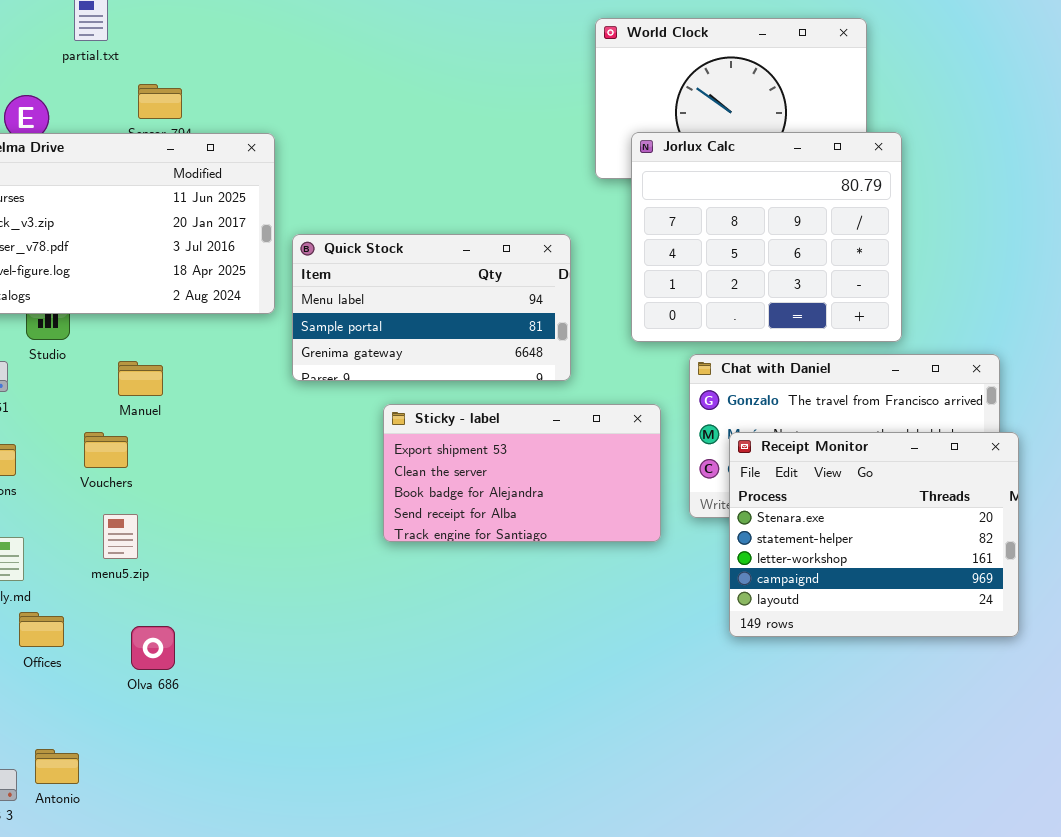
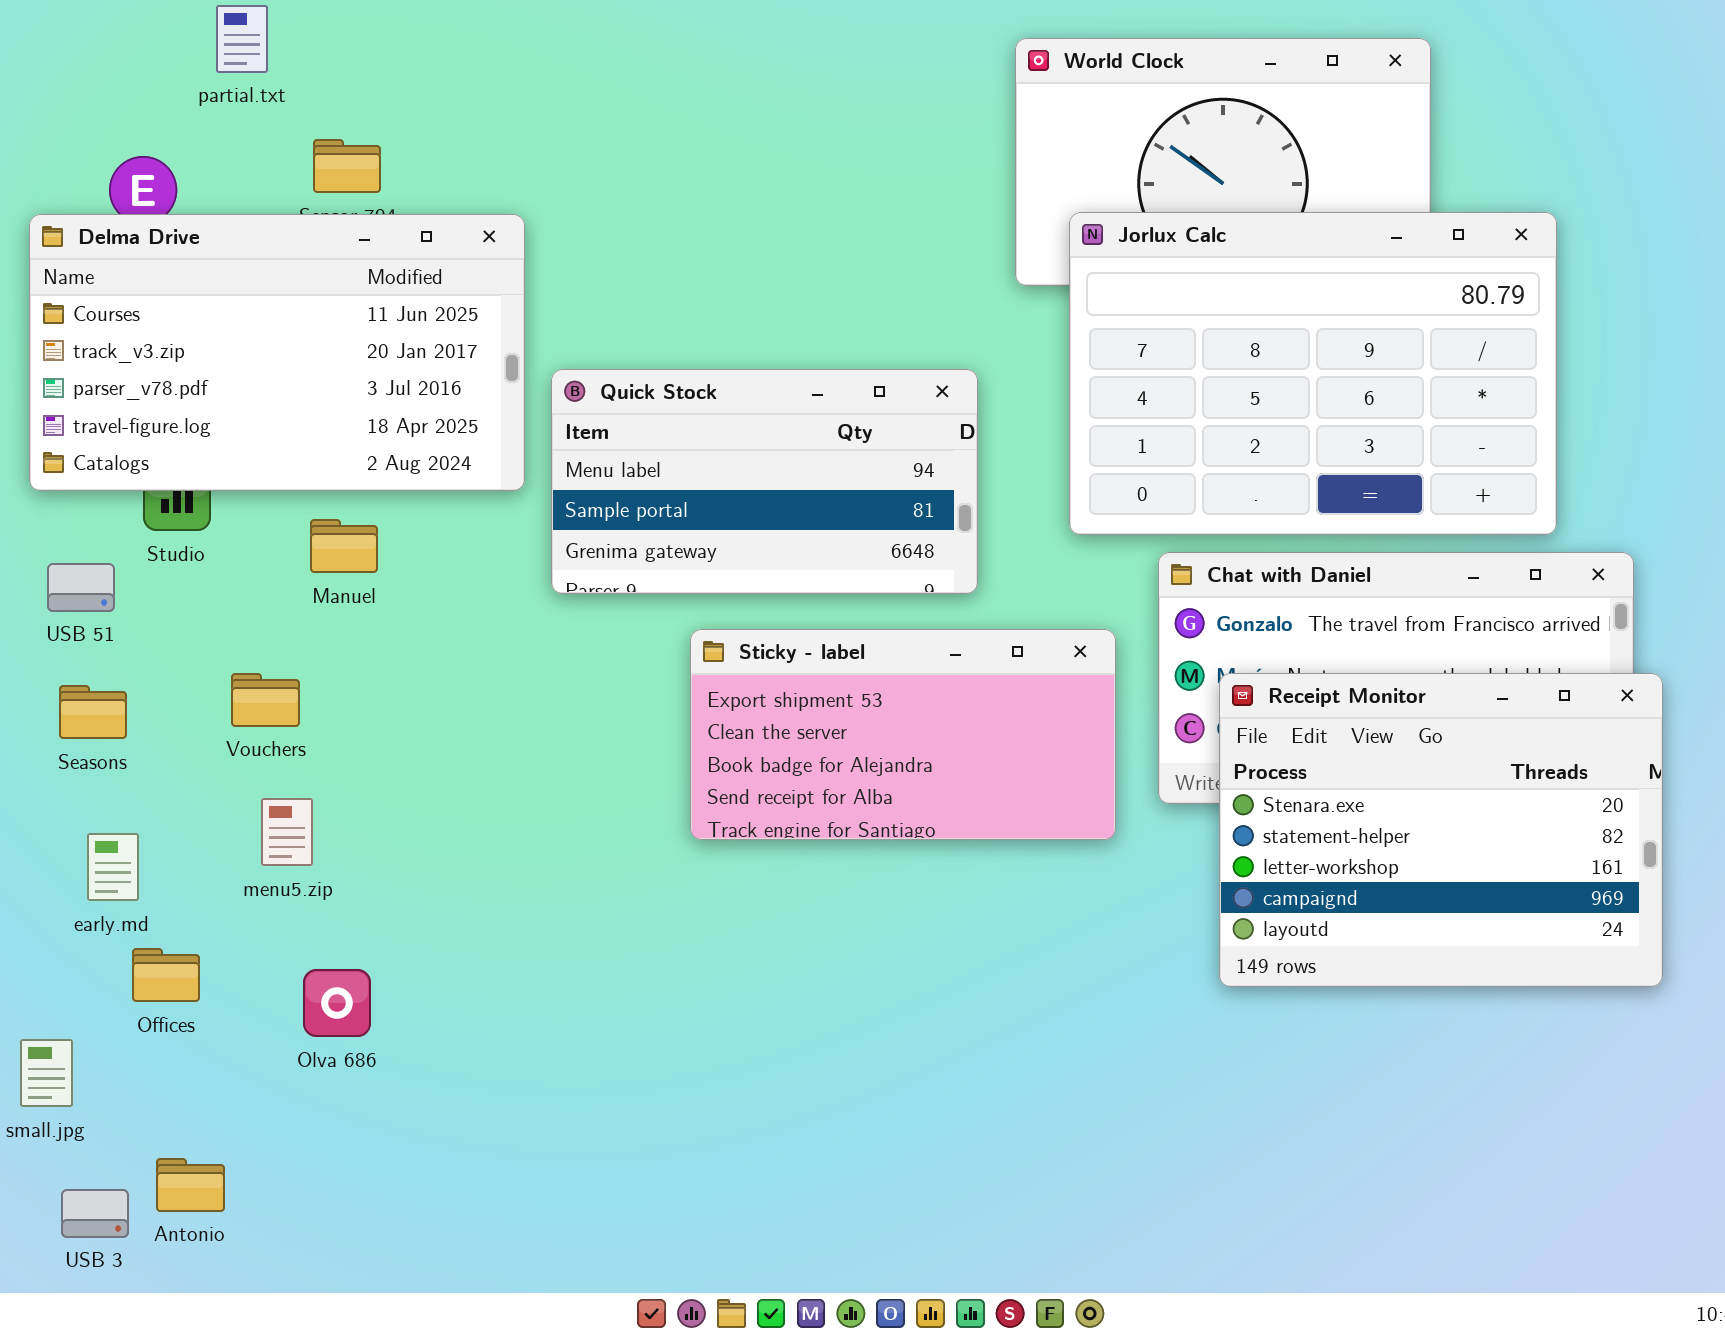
Jorlux Calc: [631,132,902,342] -> [1069,212,1557,535], resized
Manuel: [118,361,163,396] -> [310,519,378,573], moved

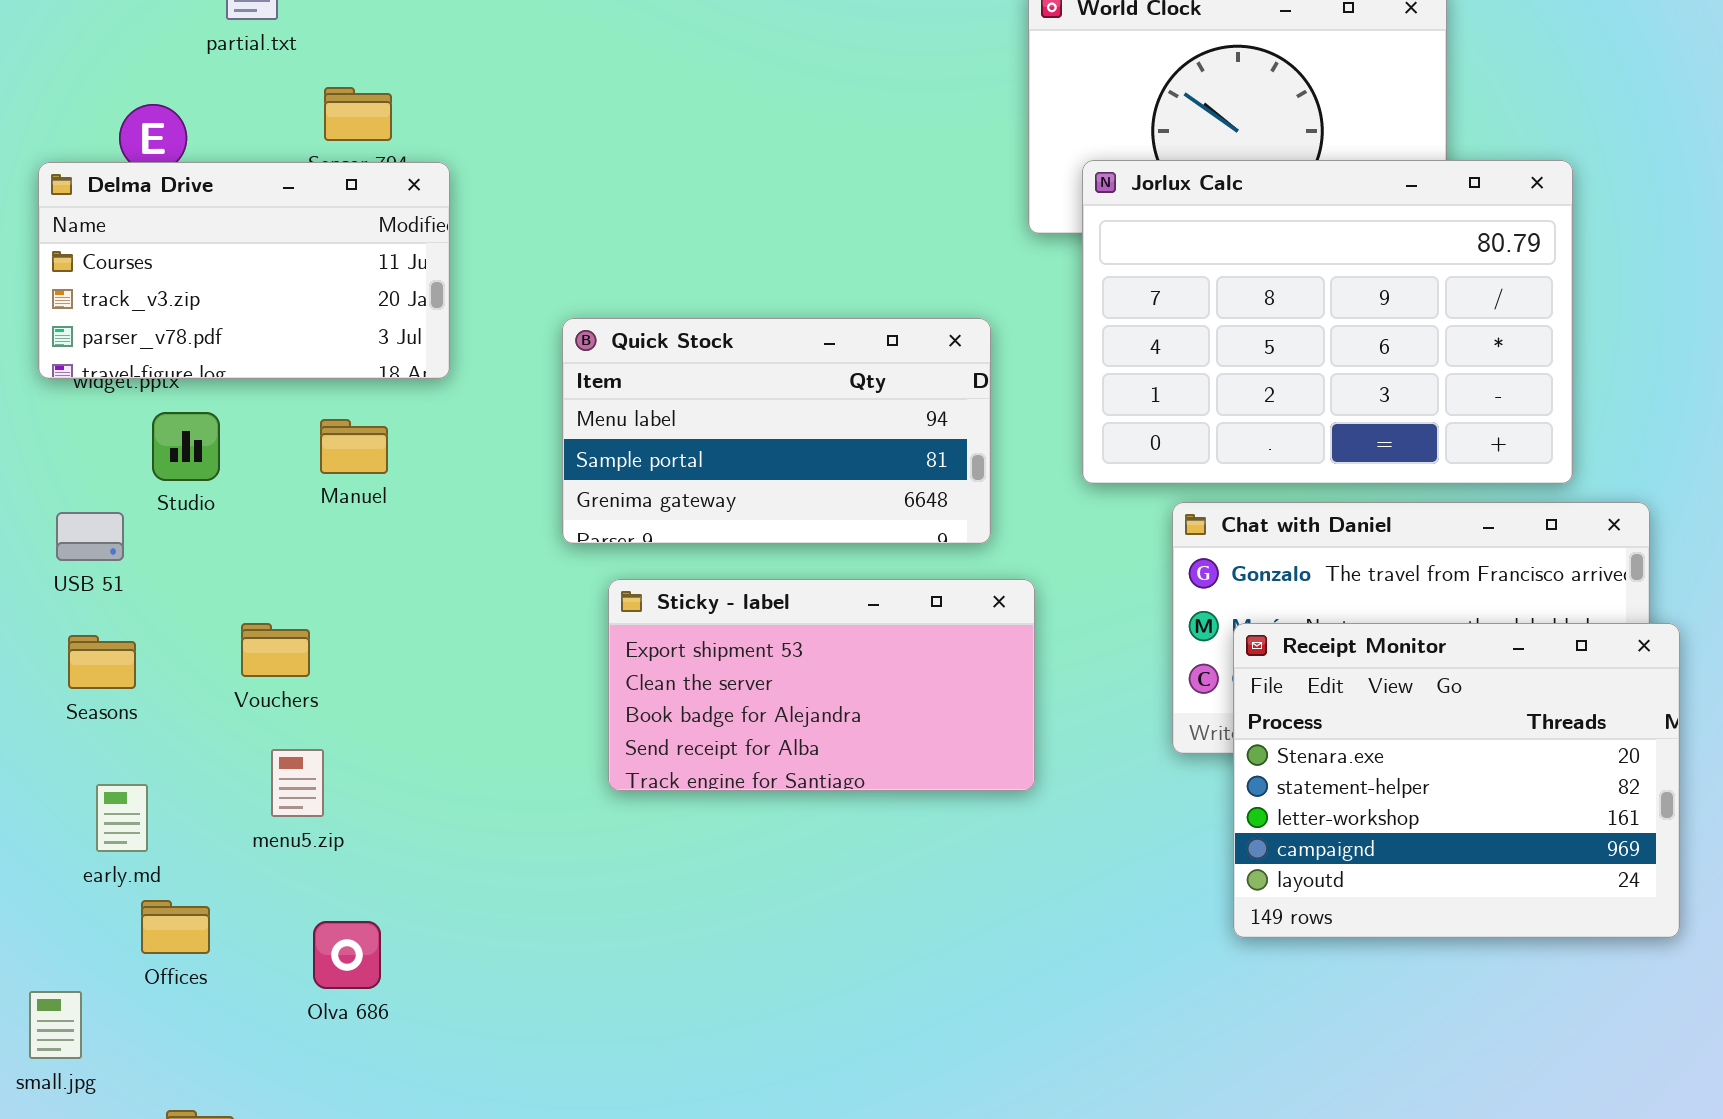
Delma Drive: [29,214,525,491] -> [38,162,450,379], resized
Manuel: [310,519,378,573] -> [320,419,388,474], moved
Sticky - label: [690,629,1116,840] -> [608,579,1035,791], moved

